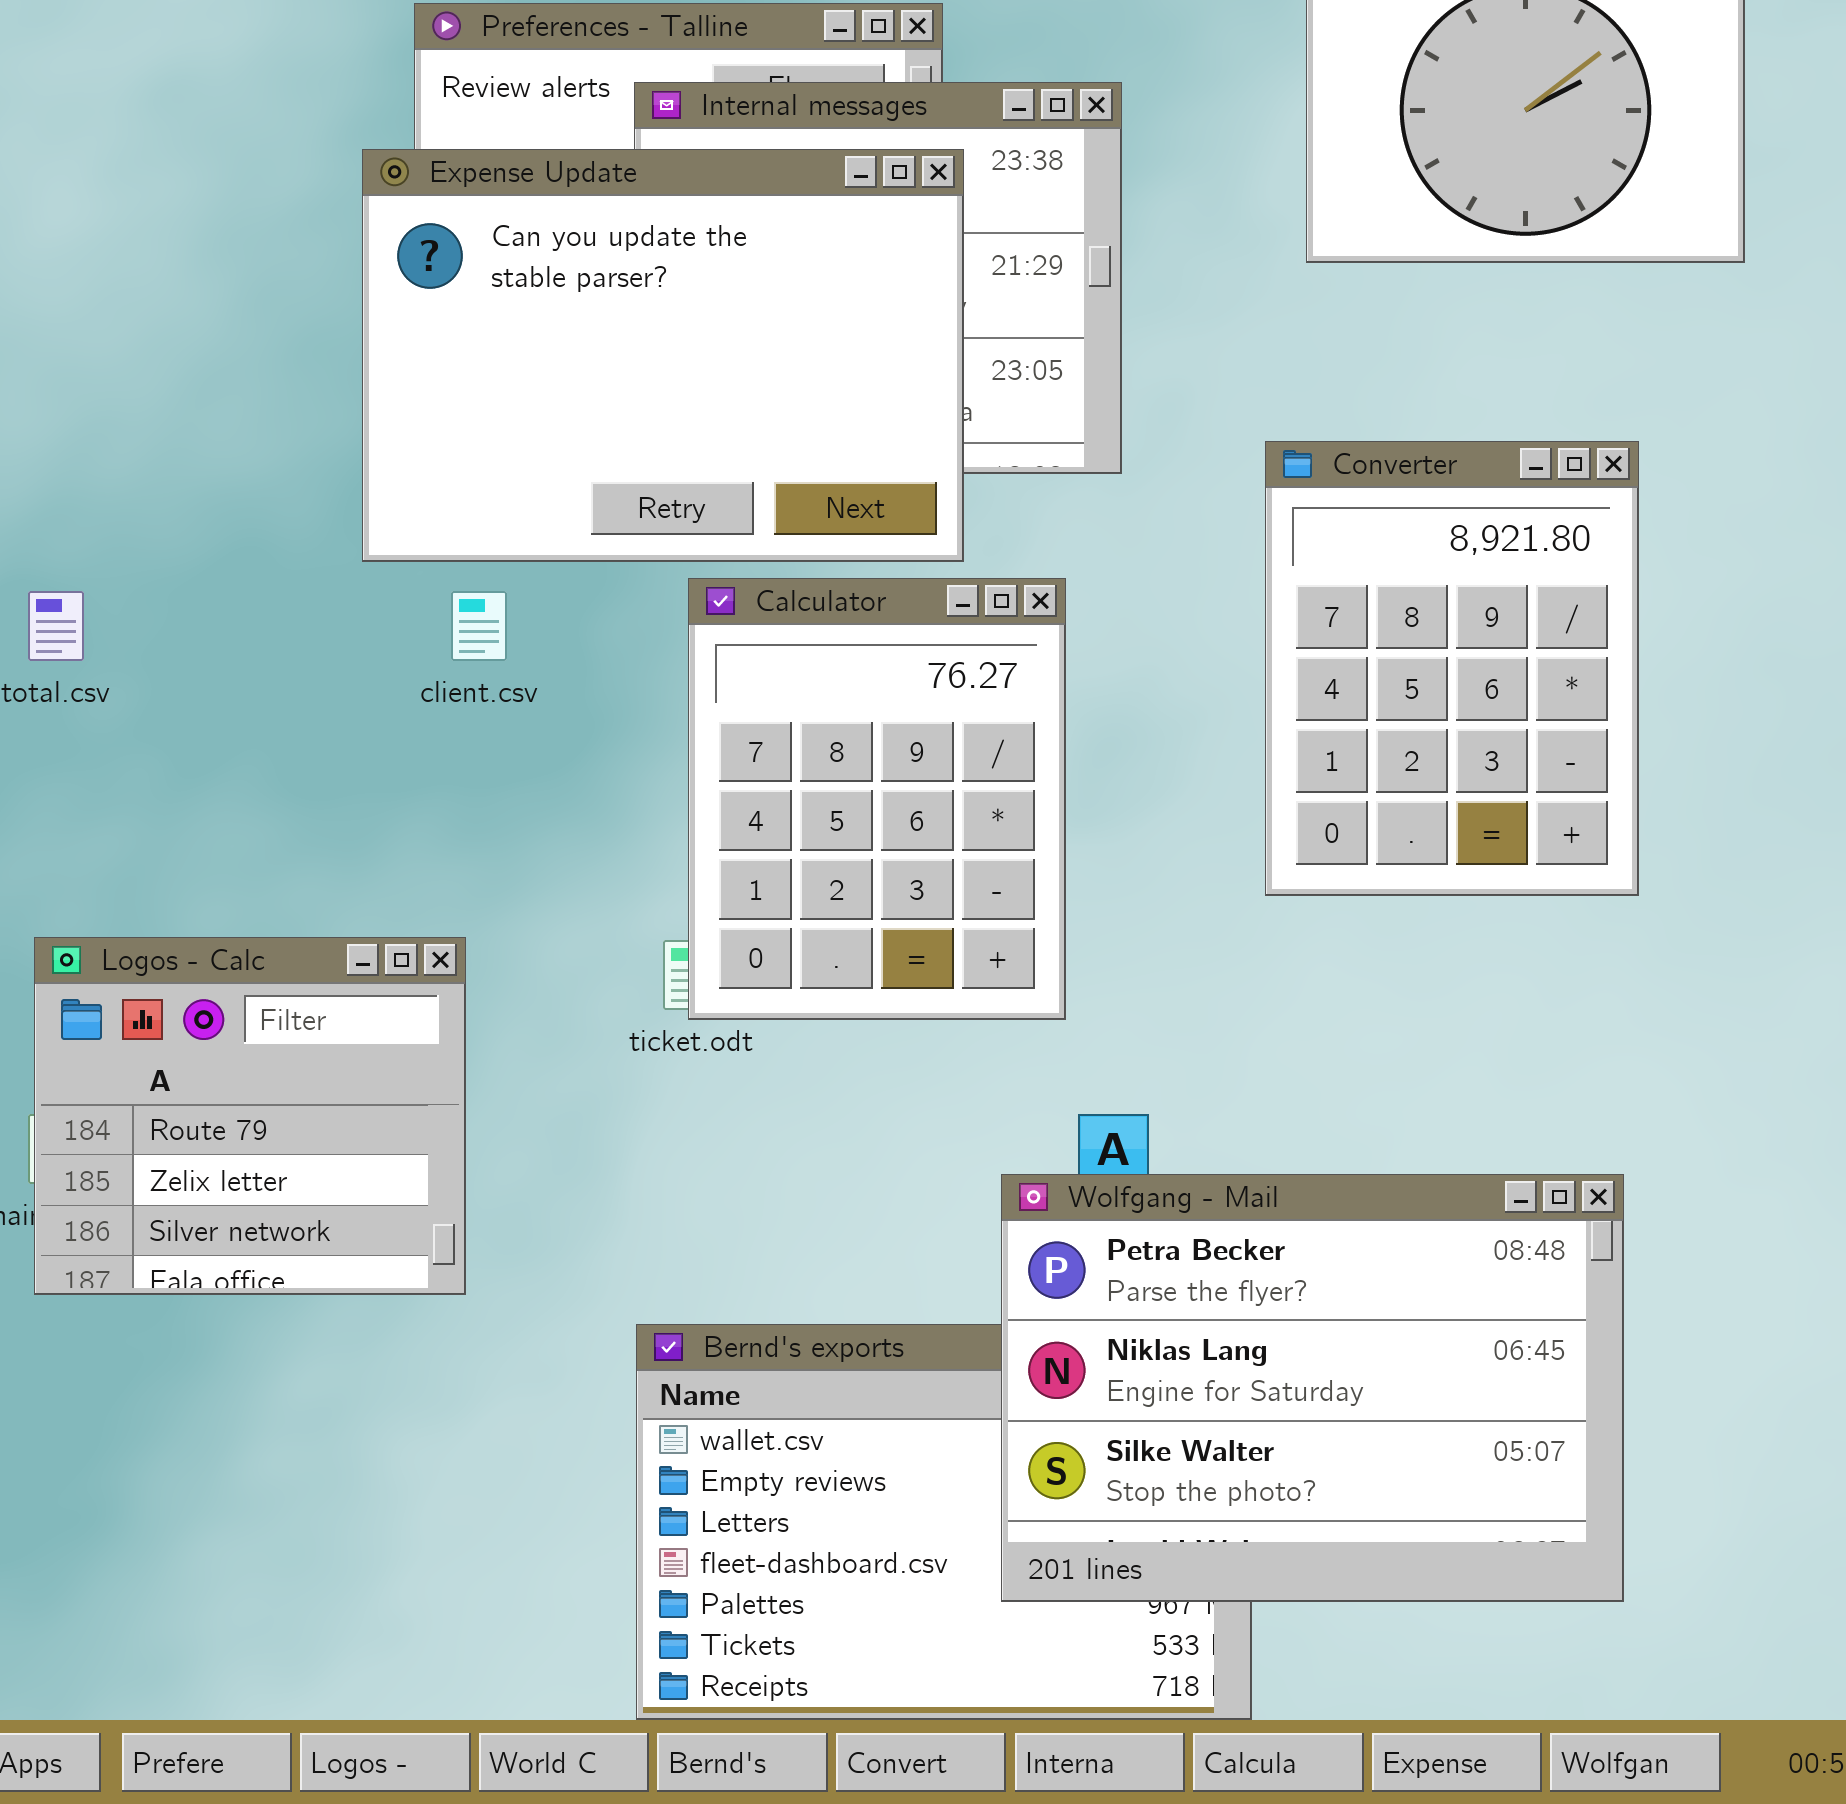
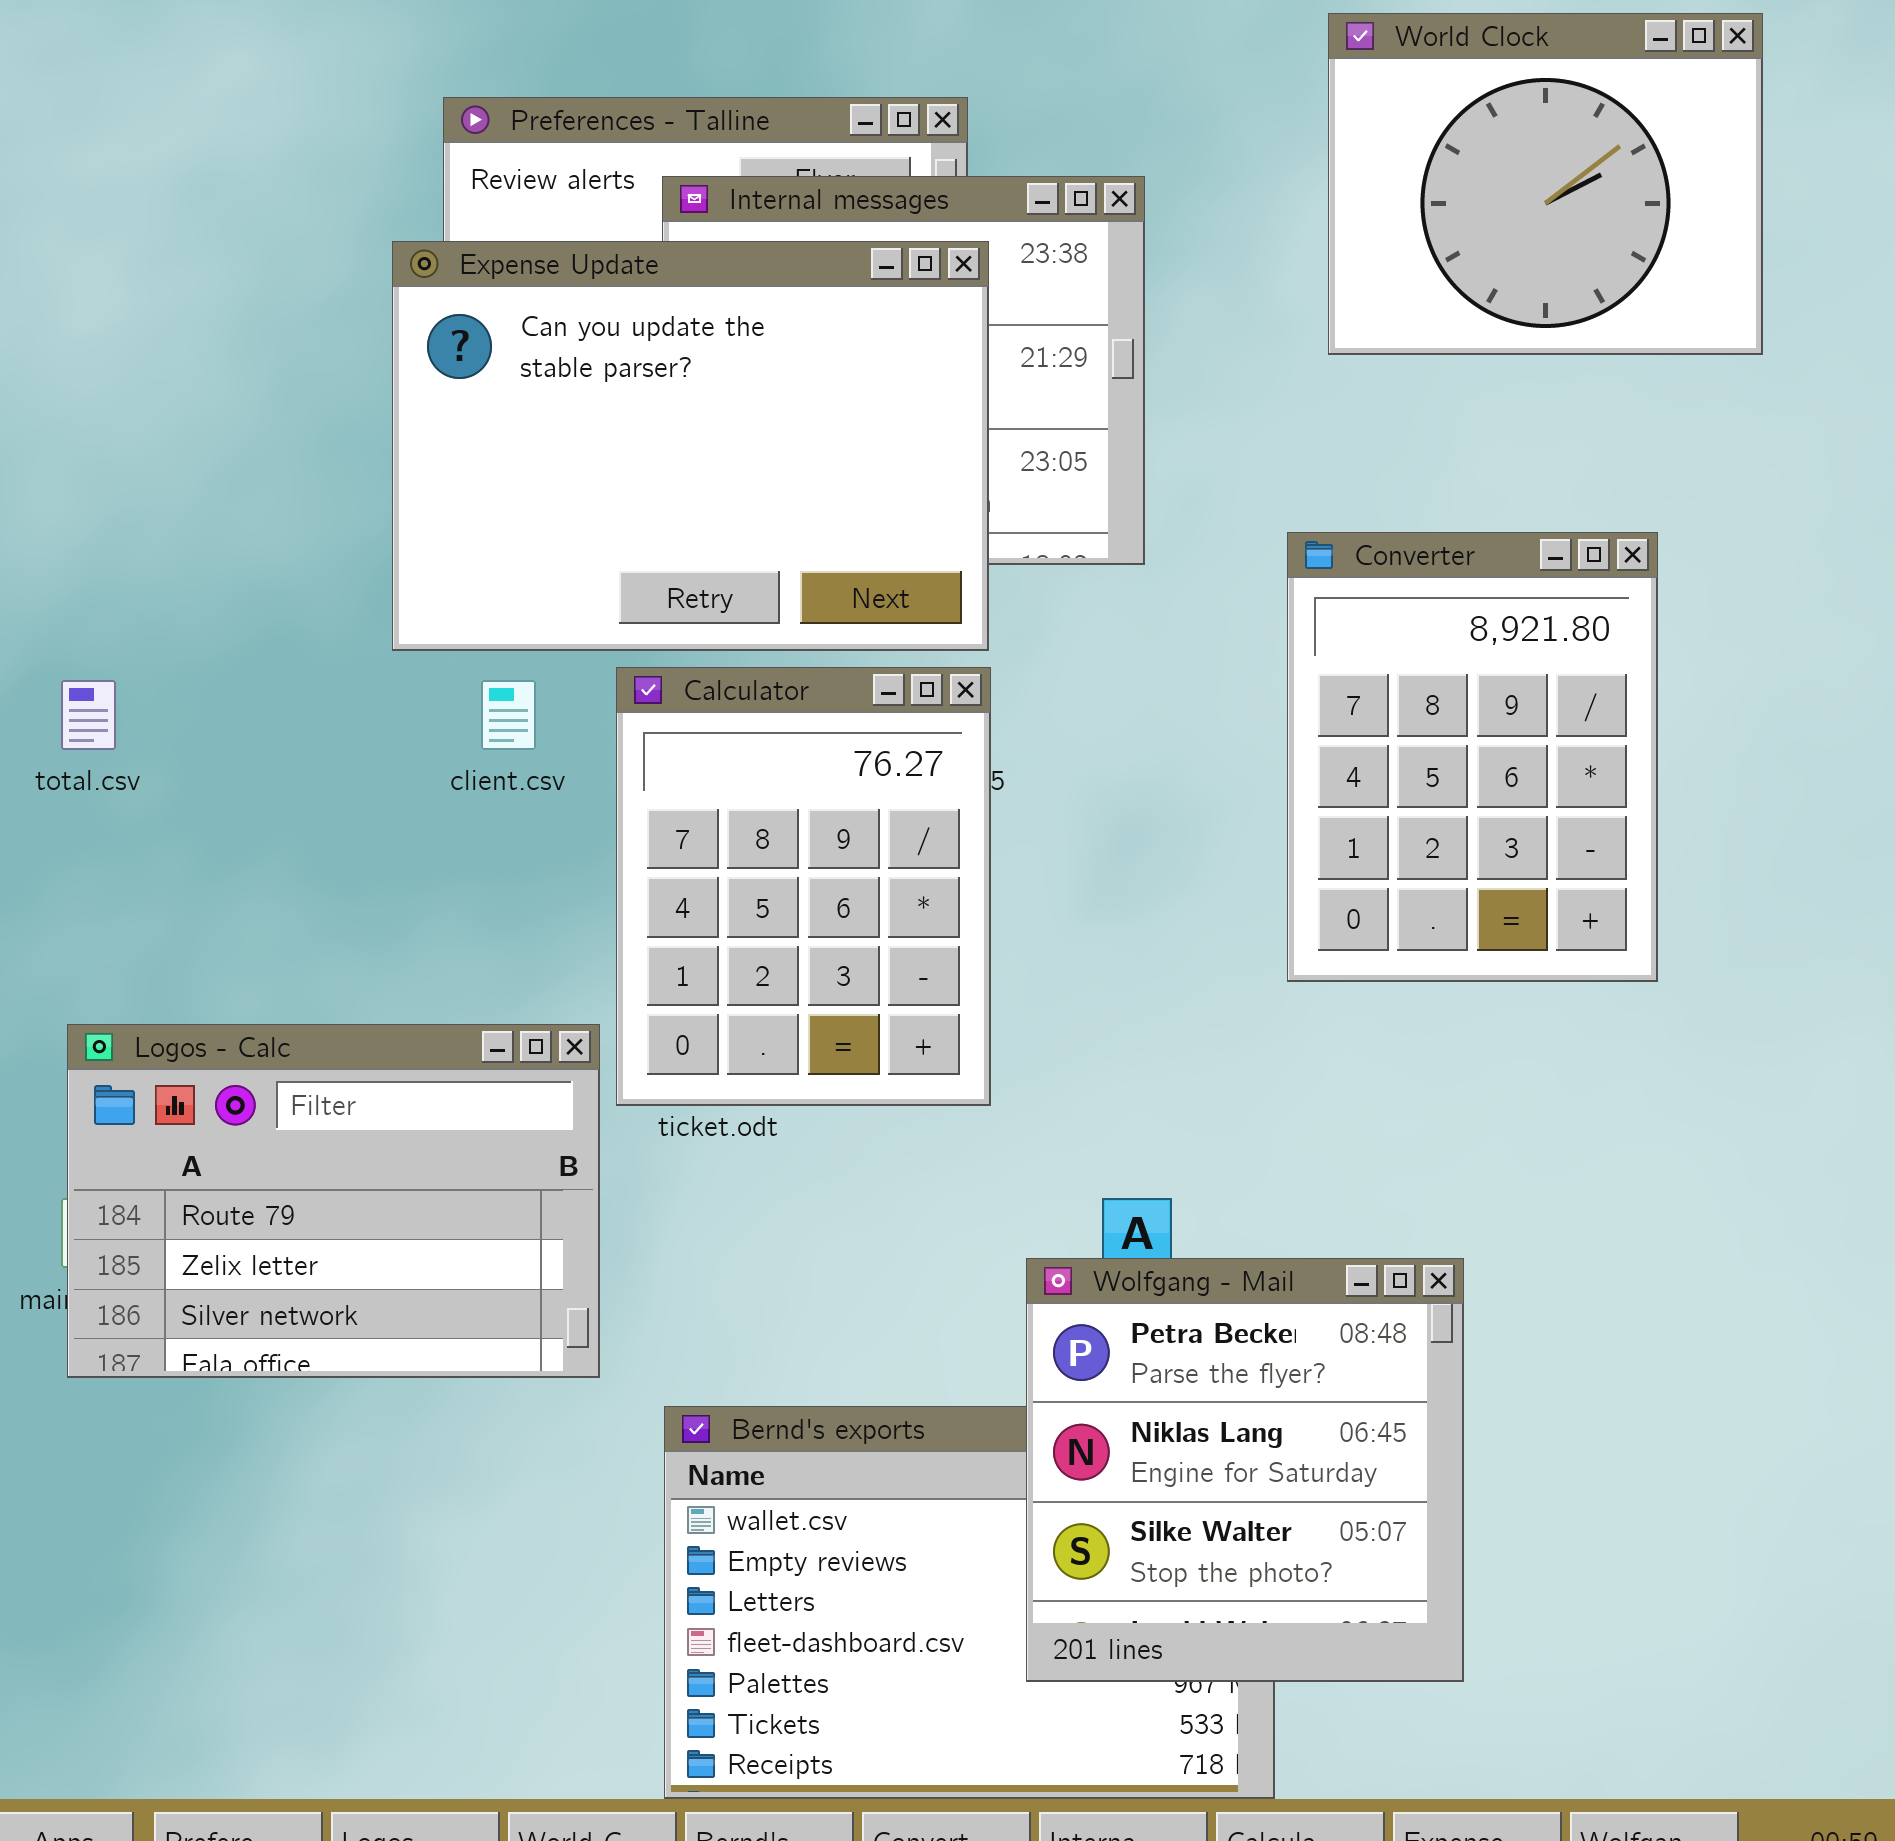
Calculator: [688,578,1066,1020] -> [616,667,991,1106], moved
Logos - Calc: [34,937,466,1295] -> [67,1024,600,1378], resized
Wolfgang - Mail: [1001,1174,1624,1602] -> [1026,1258,1464,1682], resized

